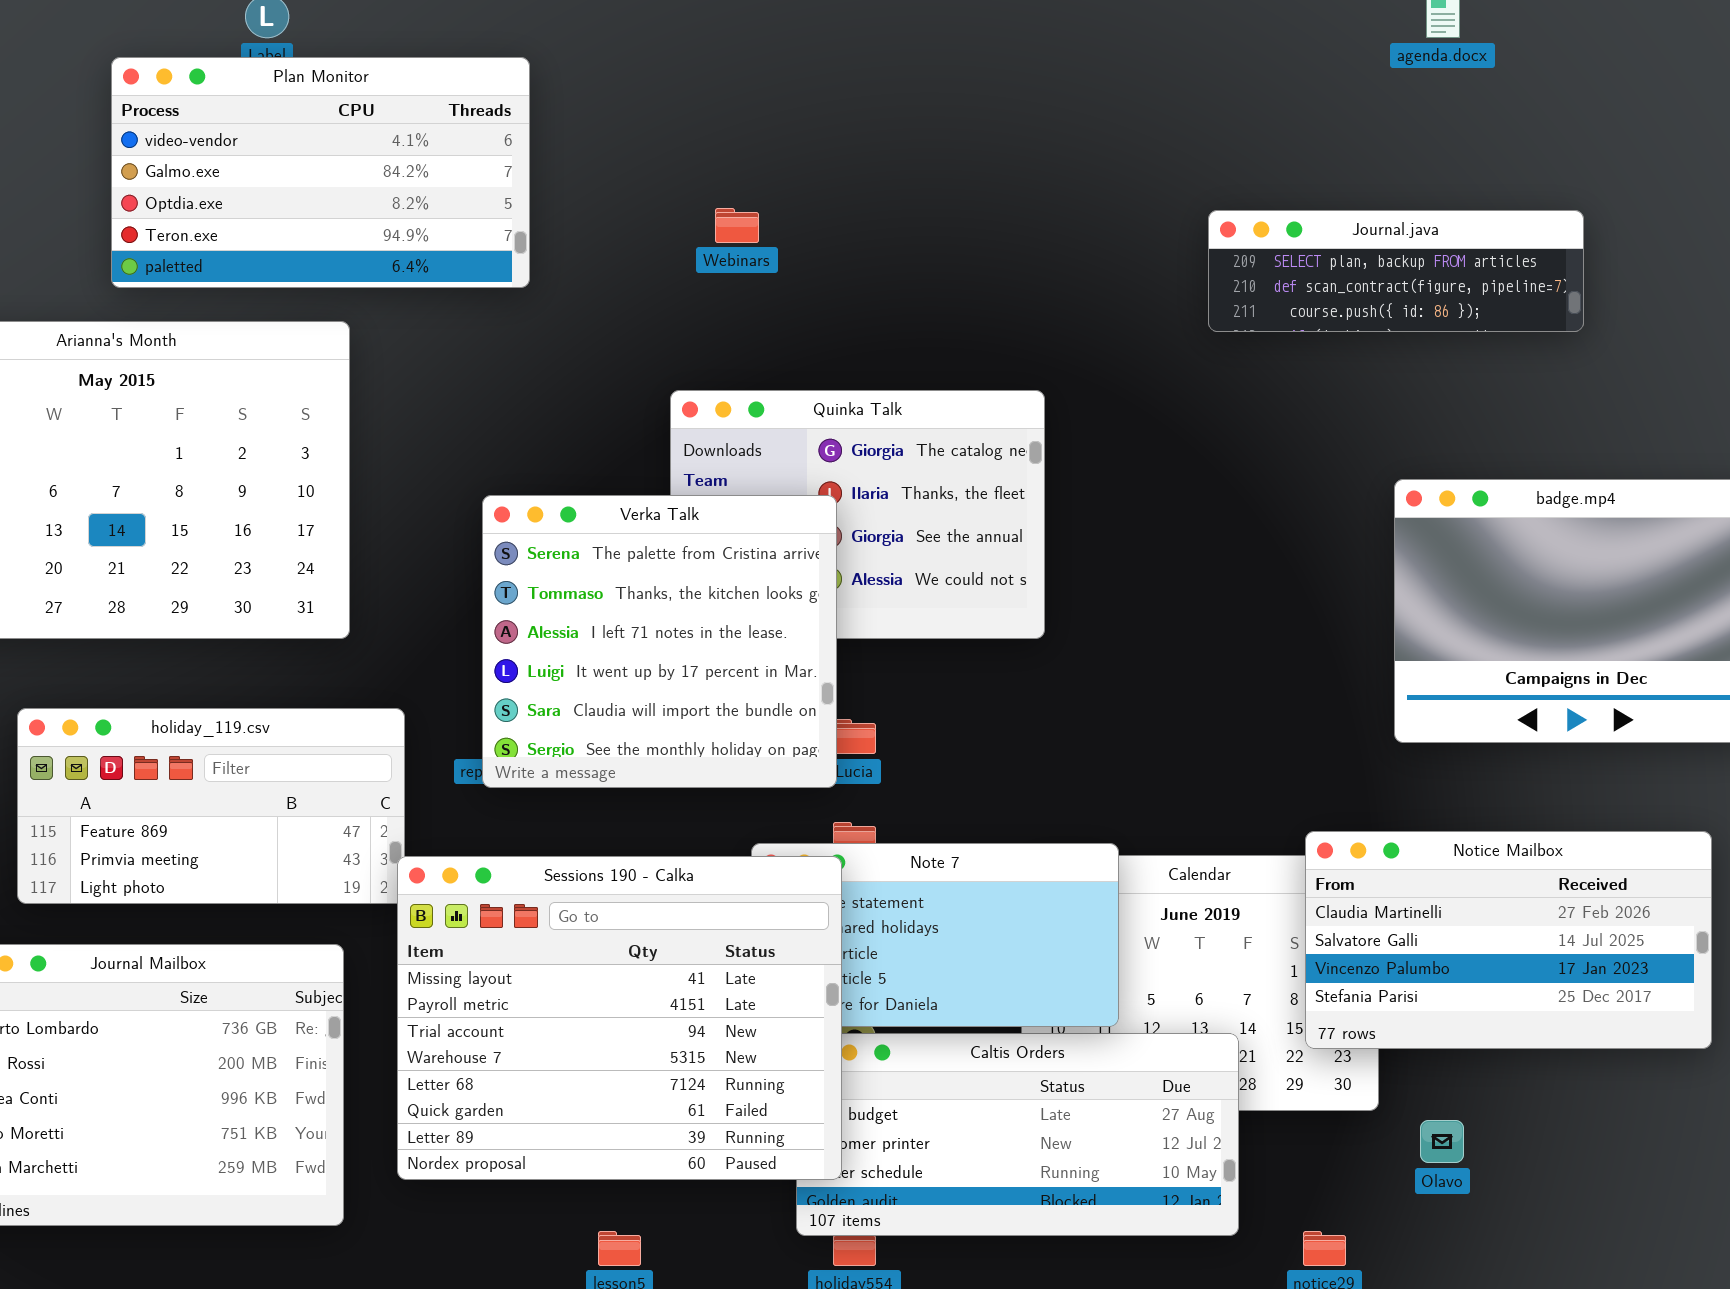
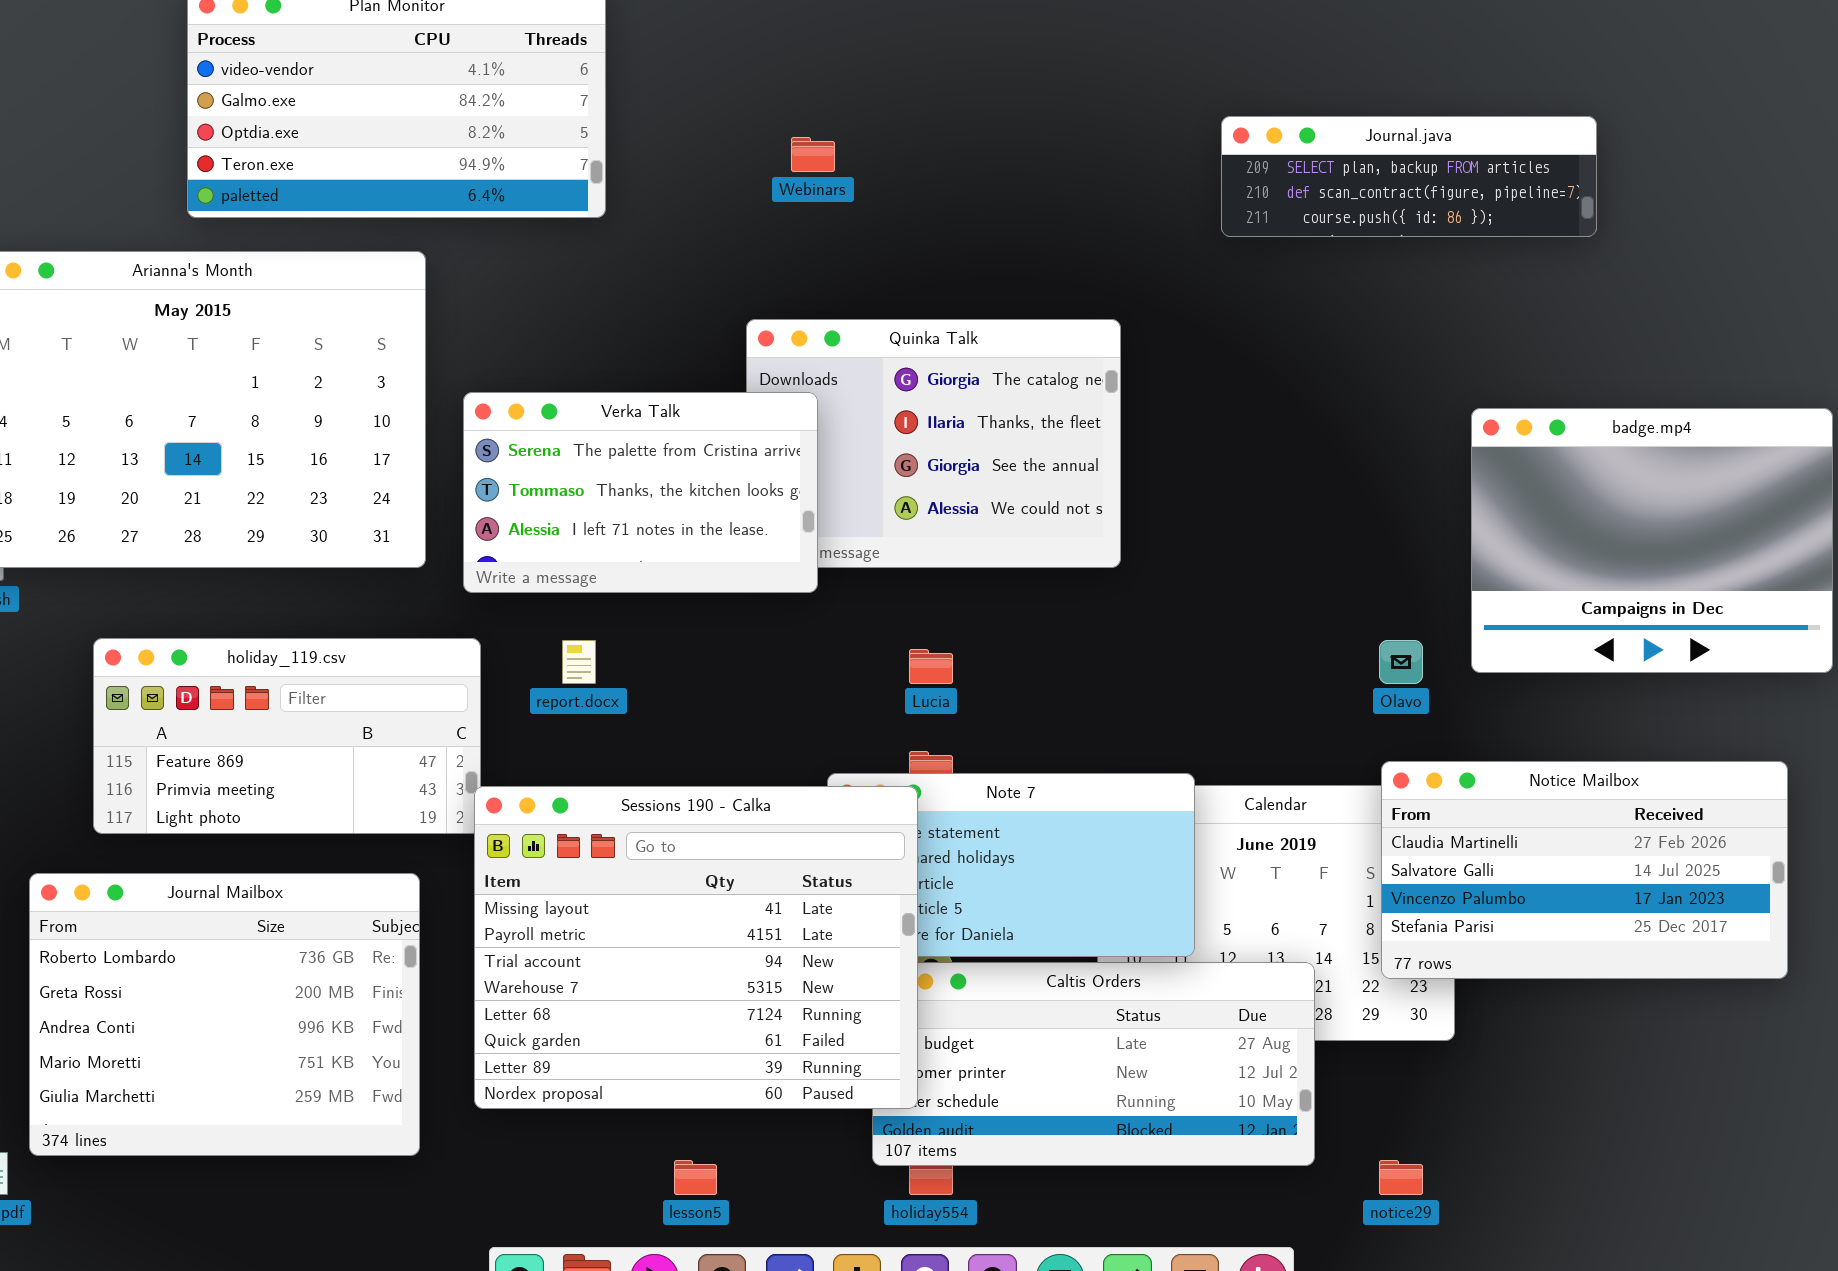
Journal.java: [1208,210,1584,332] -> [1221,116,1597,237], moved
Verka Talk: [482,495,837,788] -> [463,392,818,593], moved, resized
Olavo: [1420,1120,1464,1163] -> [1379,640,1423,684], moved

